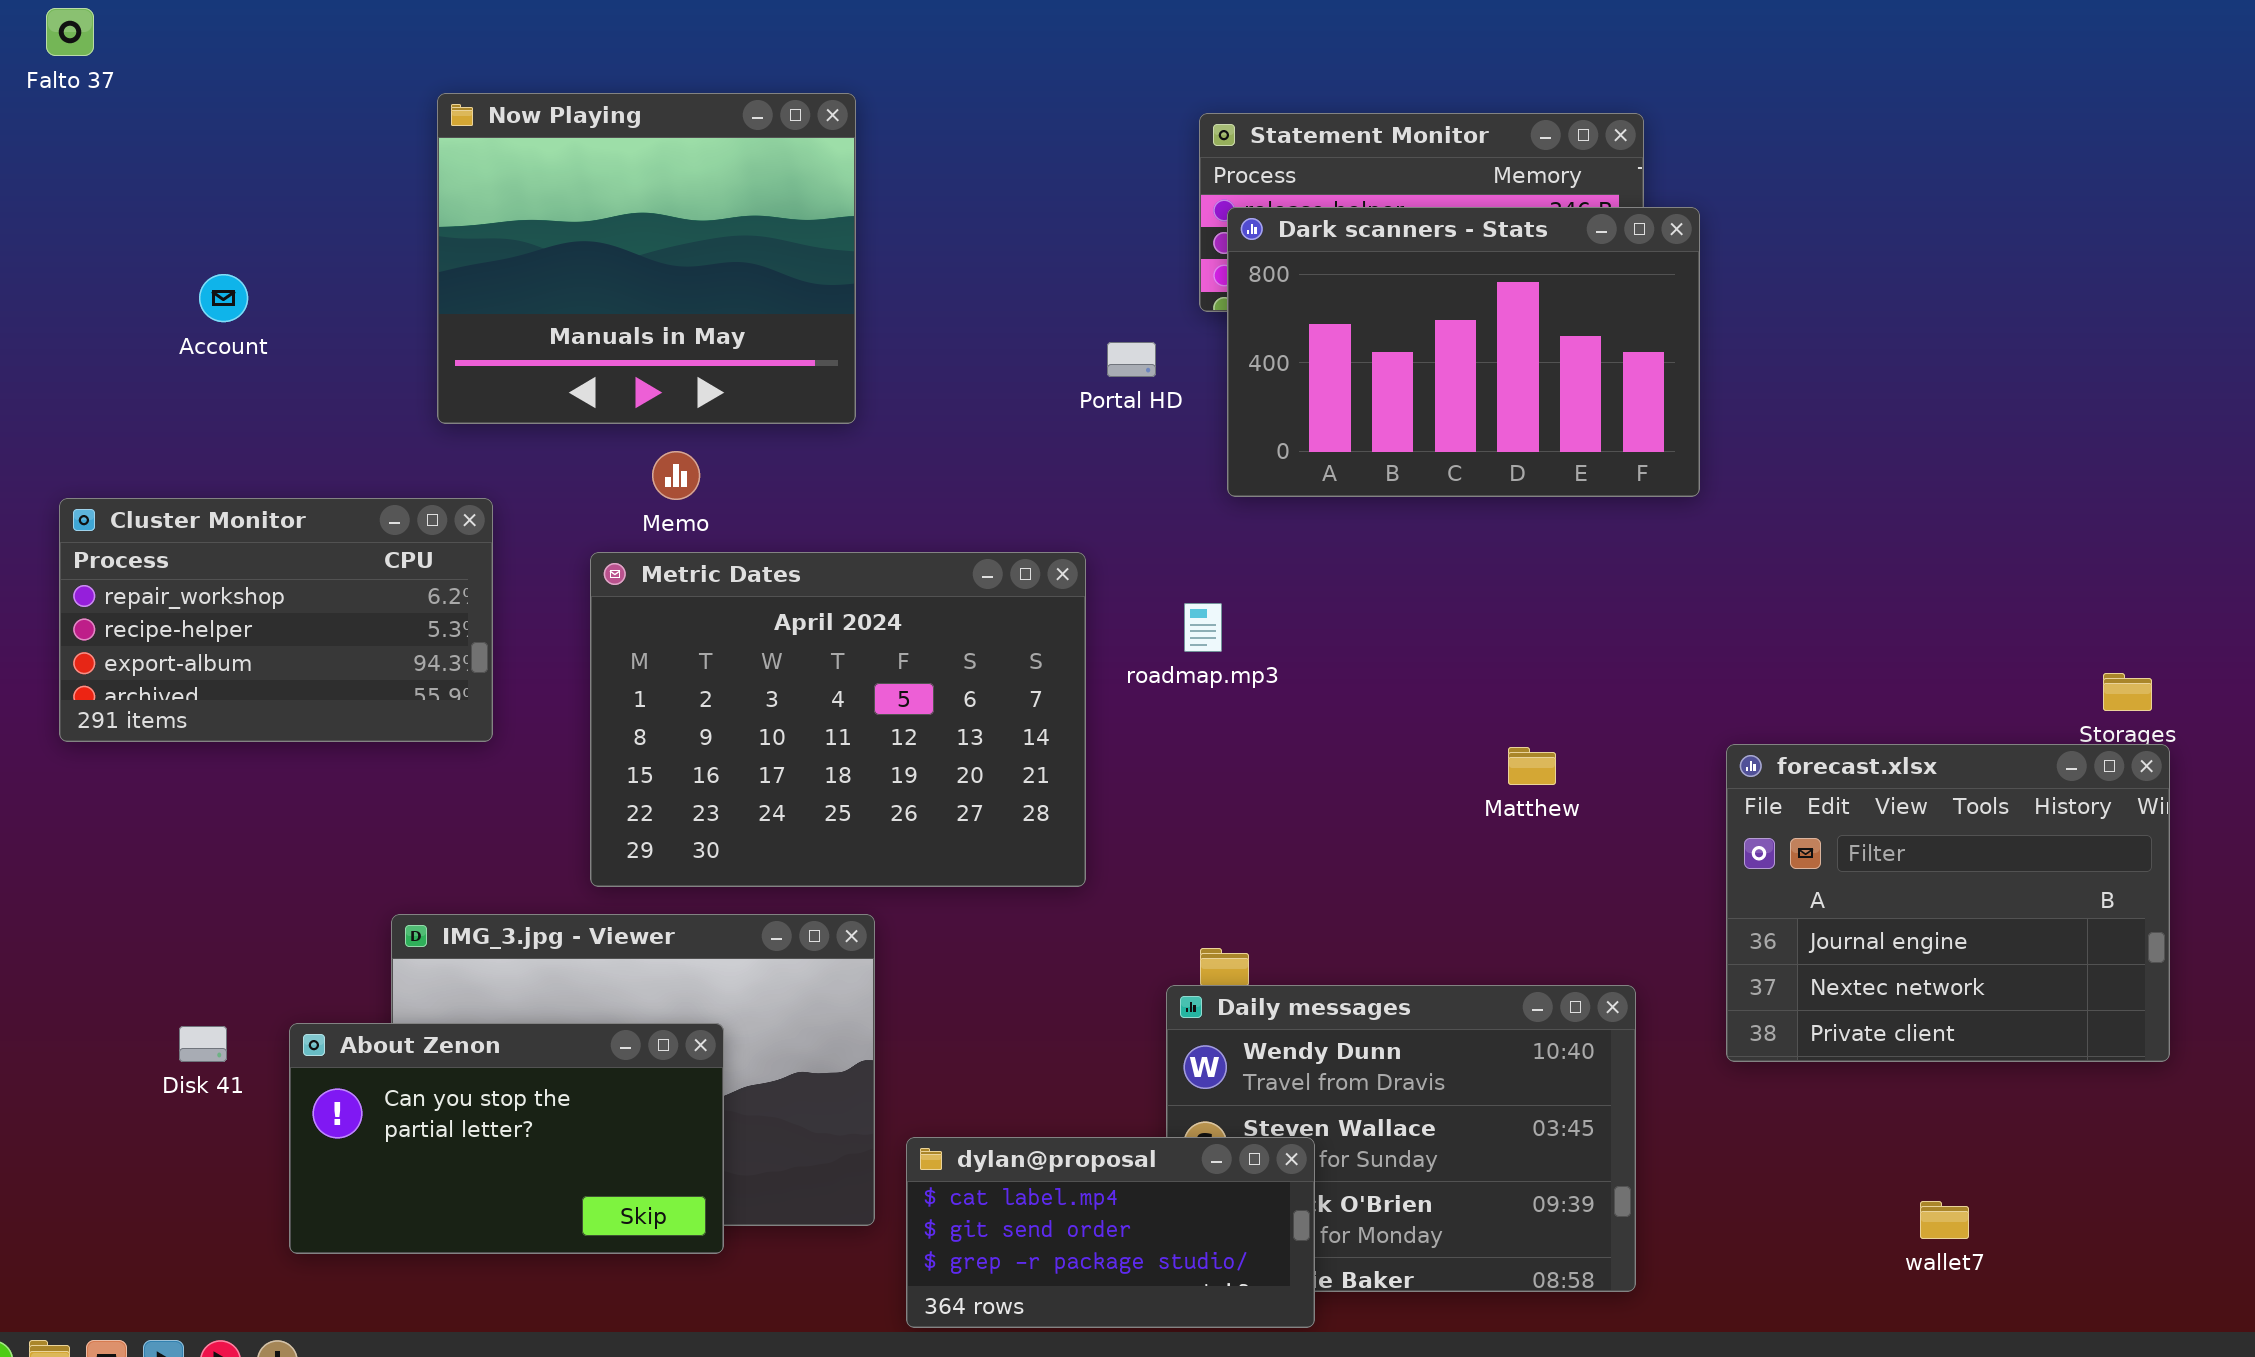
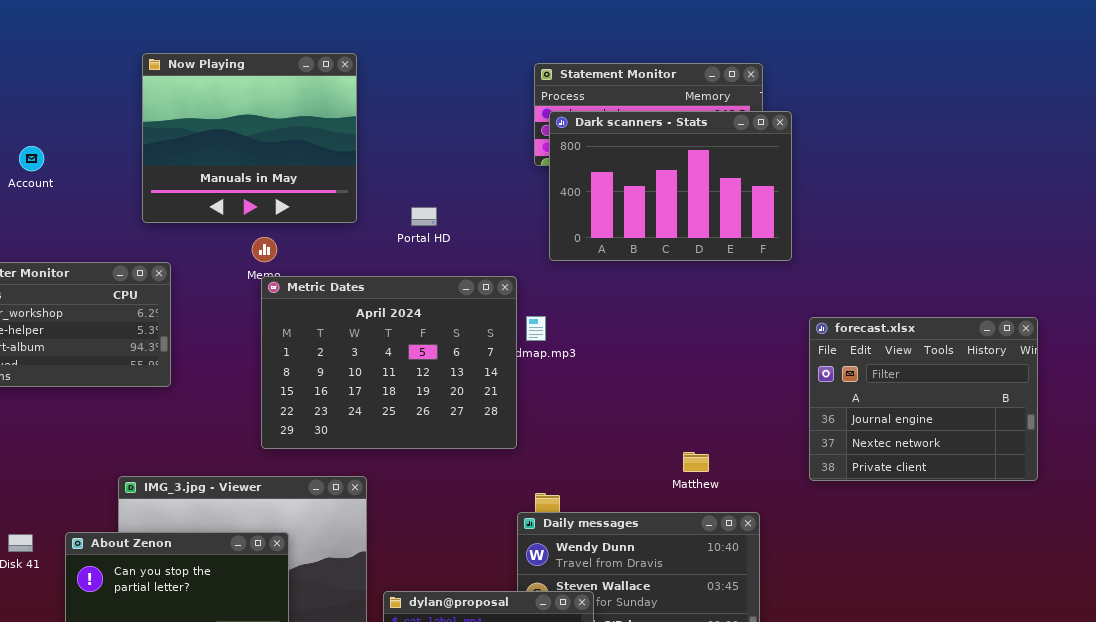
Portal HD: [1107,342,1156,377] -> [411,207,437,226], moved
Metric Dates: [590,552,1086,887] -> [261,276,517,449], moved
forecast.xlsx: [1726,744,2170,1062] -> [809,317,1038,481], moved
Matthew: [1508,747,1556,785] -> [683,452,709,472], moved

